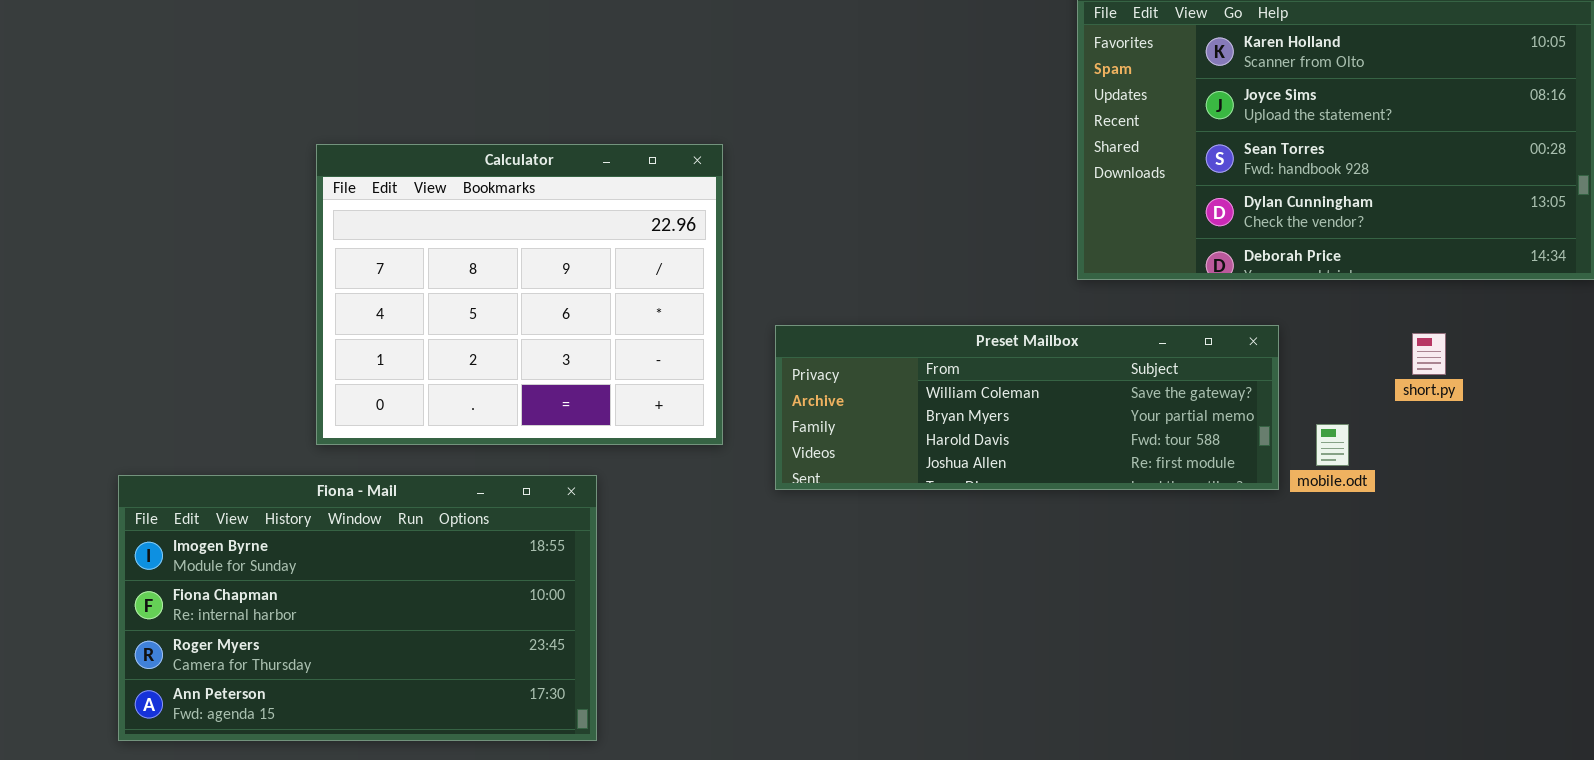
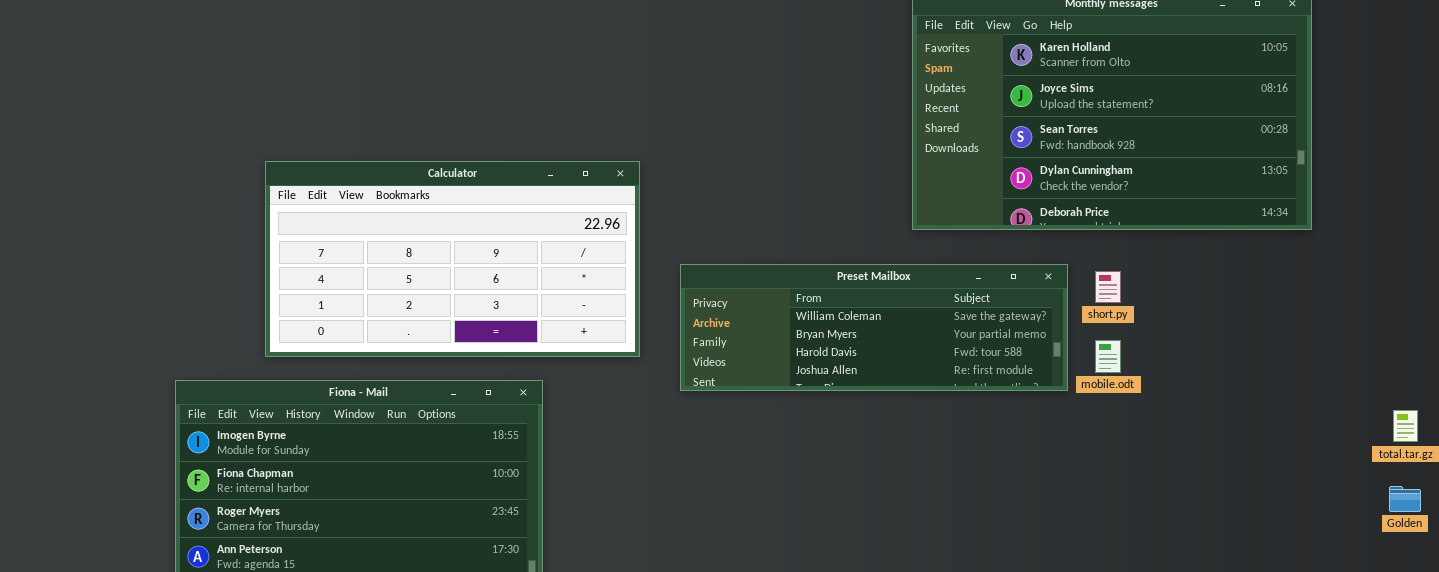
Calculator: [316,144,723,445] -> [265,161,640,357], resized
short.py: [1412,333,1446,375] -> [1095,271,1121,303], moved

